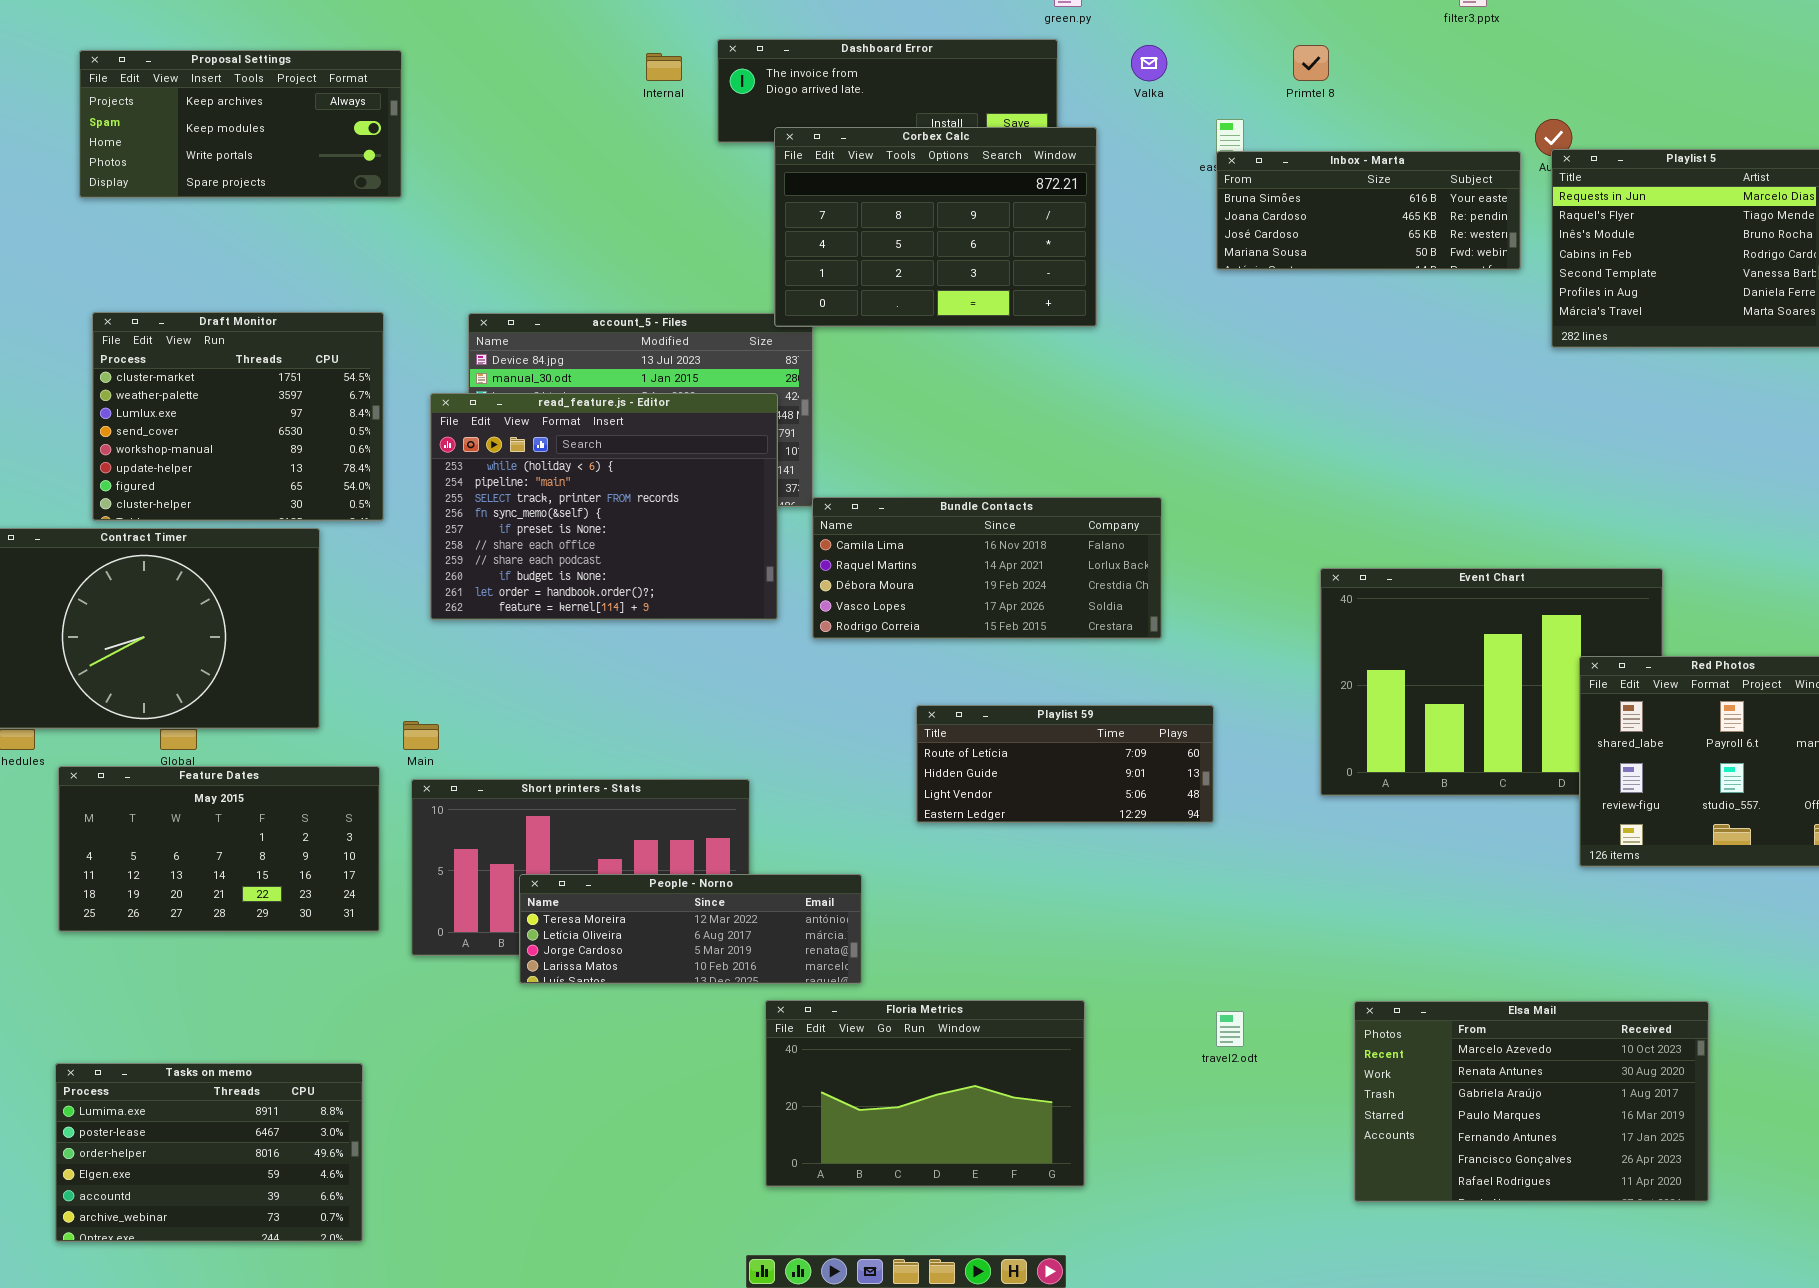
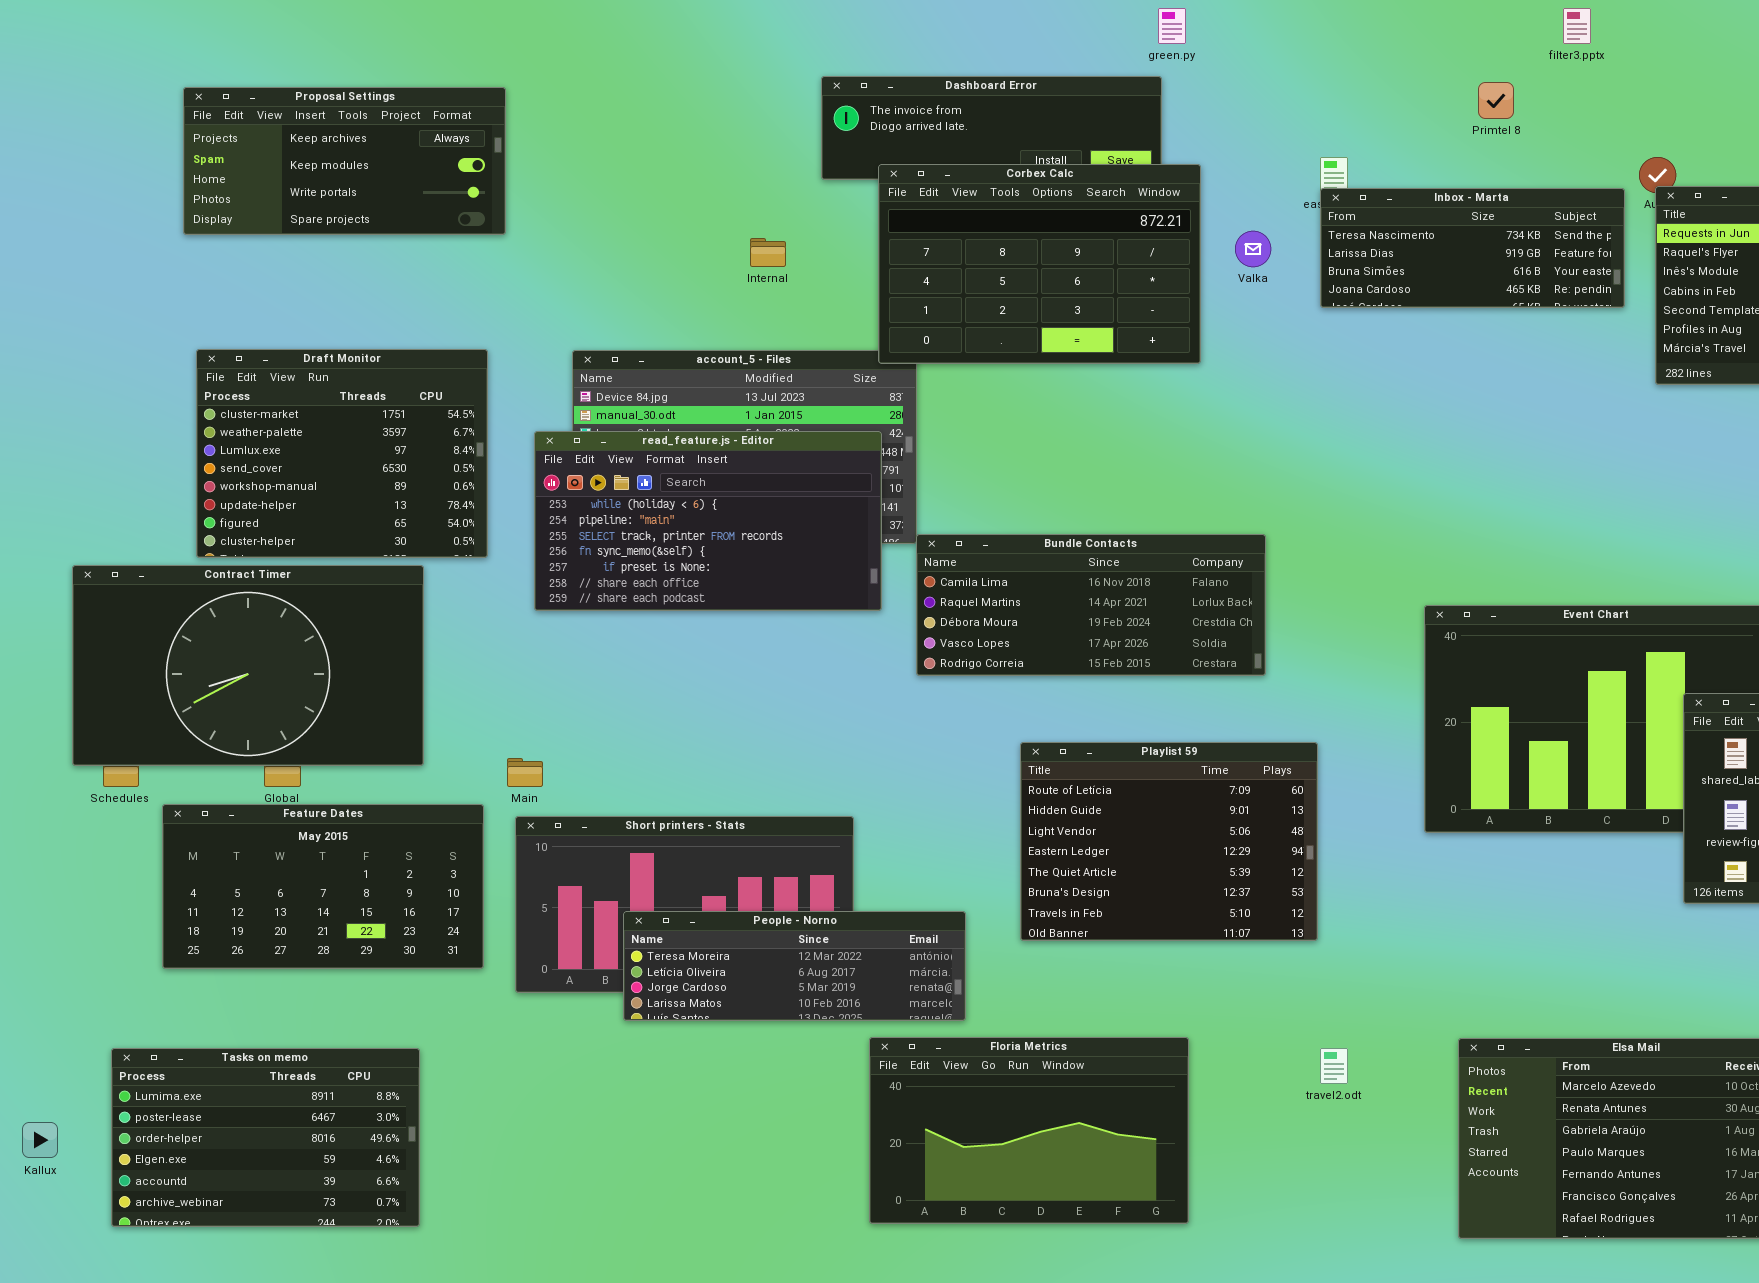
Valka: [1131,45,1167,81] -> [1235,231,1271,267], moved
Primtel 8: [1293,45,1329,81] -> [1478,82,1514,119], moved
Internal: [646,53,682,81] -> [750,238,786,267], moved
Inbox - Marta: [1216,151,1521,270] -> [1320,188,1625,308], scrolled up 2 rows
read_feature.js - Editor: [430,393,778,620] -> [534,431,882,611], resized
Playlist 59: [916,705,1214,823] -> [1020,742,1318,941], resized
Tasks on memo: [55,1063,363,1242] -> [111,1048,420,1227], moved

